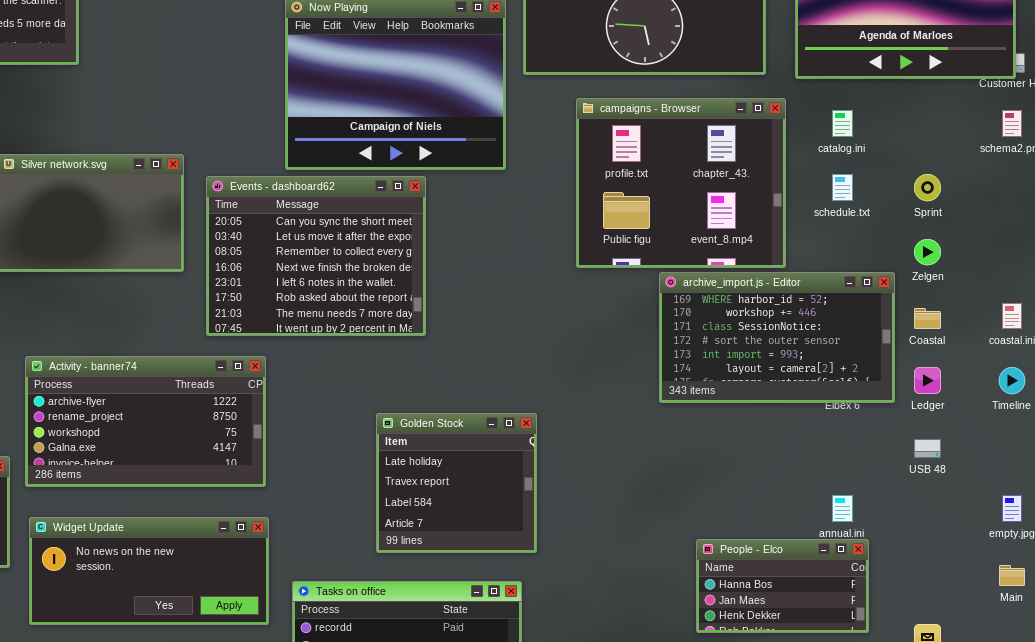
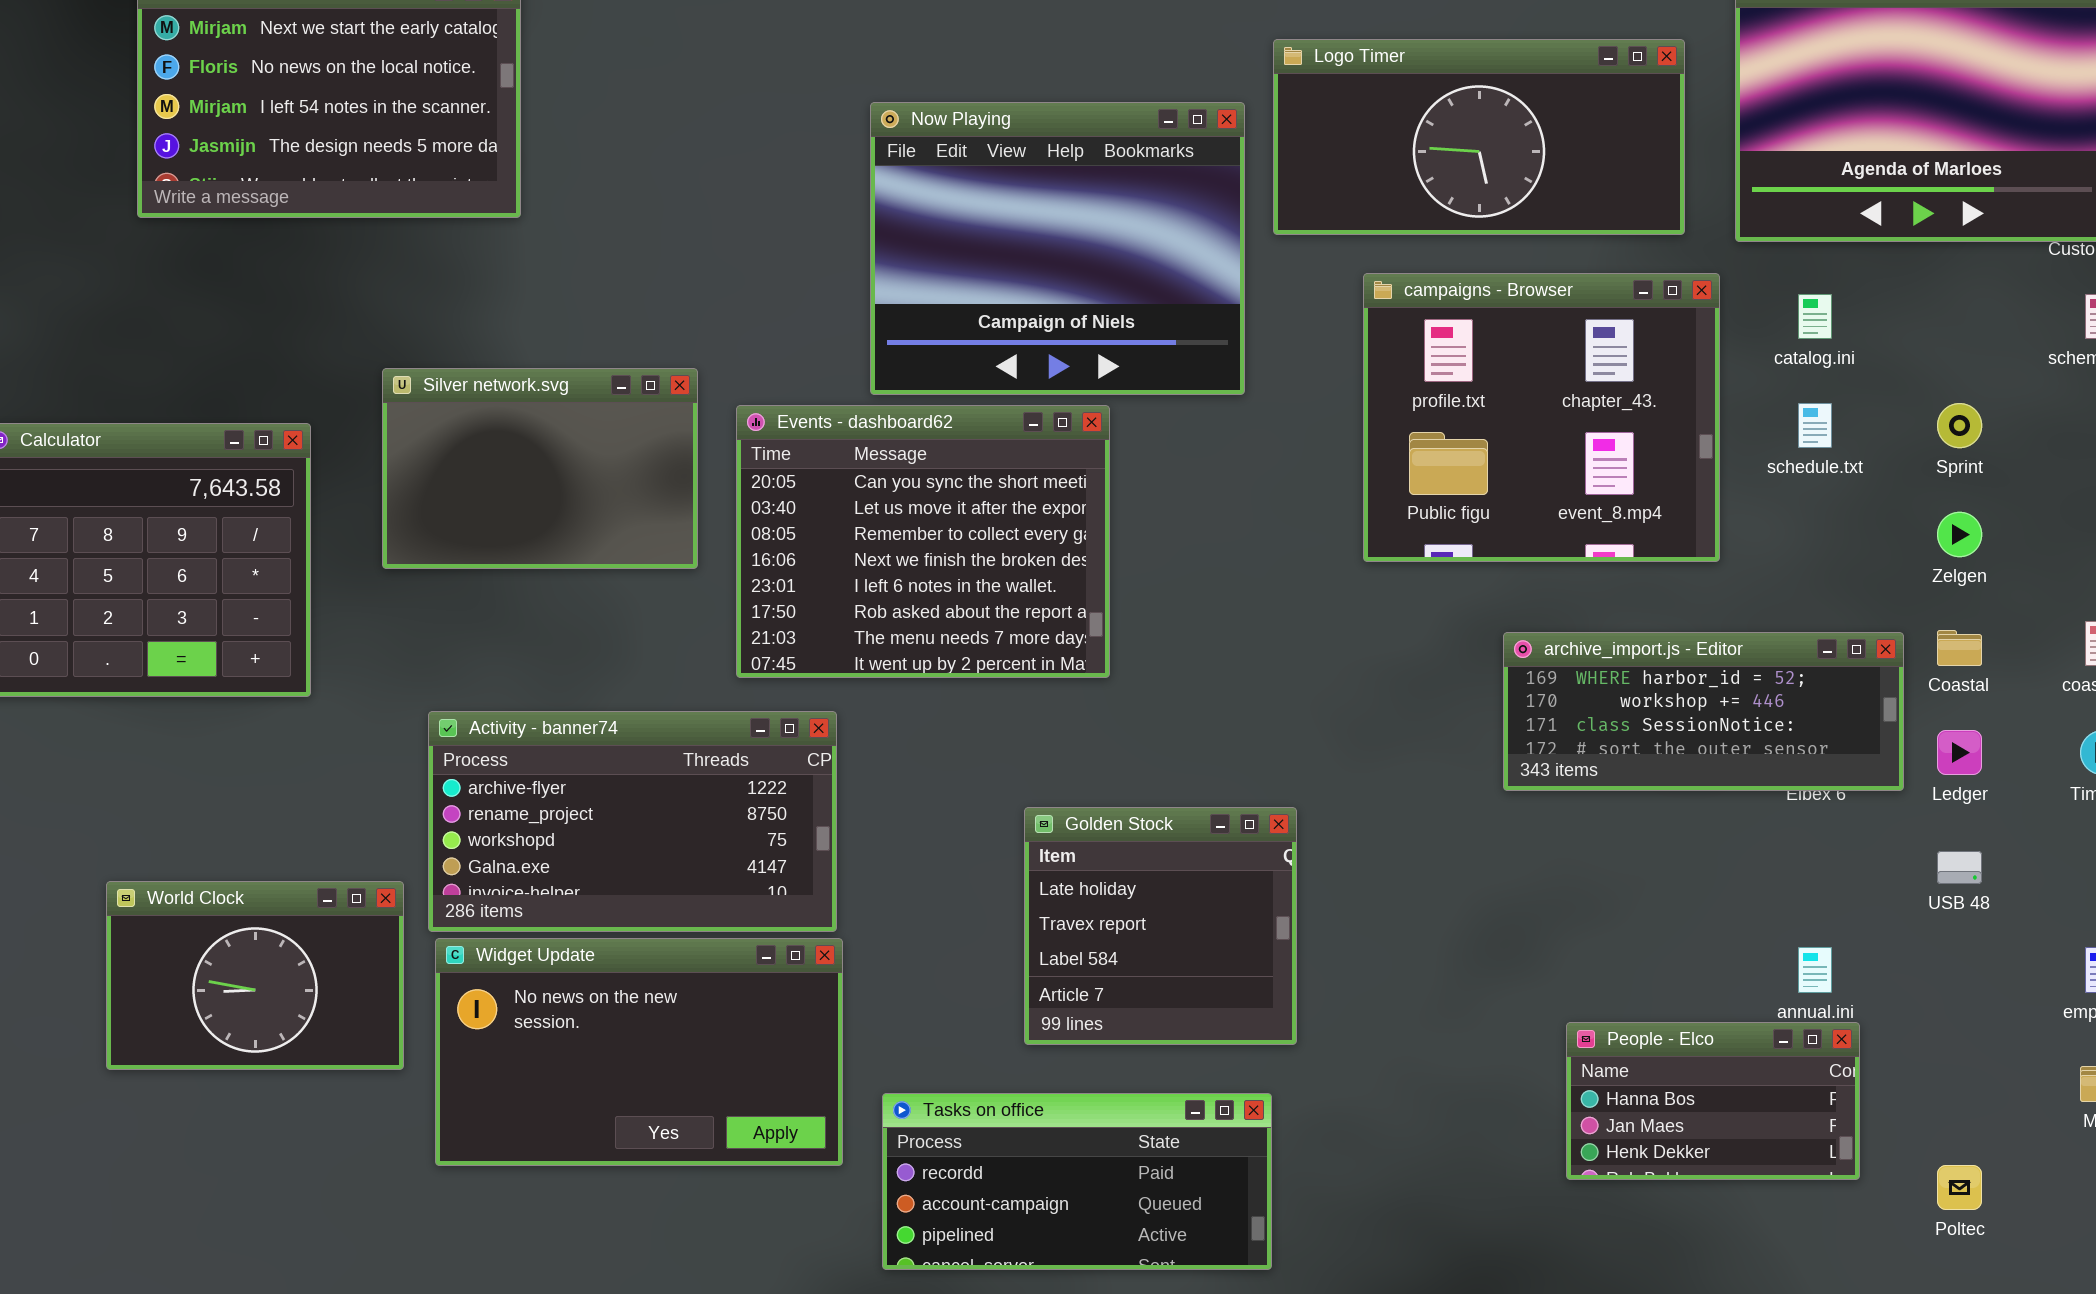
archive_import.js - Editor: [659,272,895,403] -> [1503,632,1904,791], resized
Widget Update: [29,517,269,625] -> [435,938,843,1166], resized

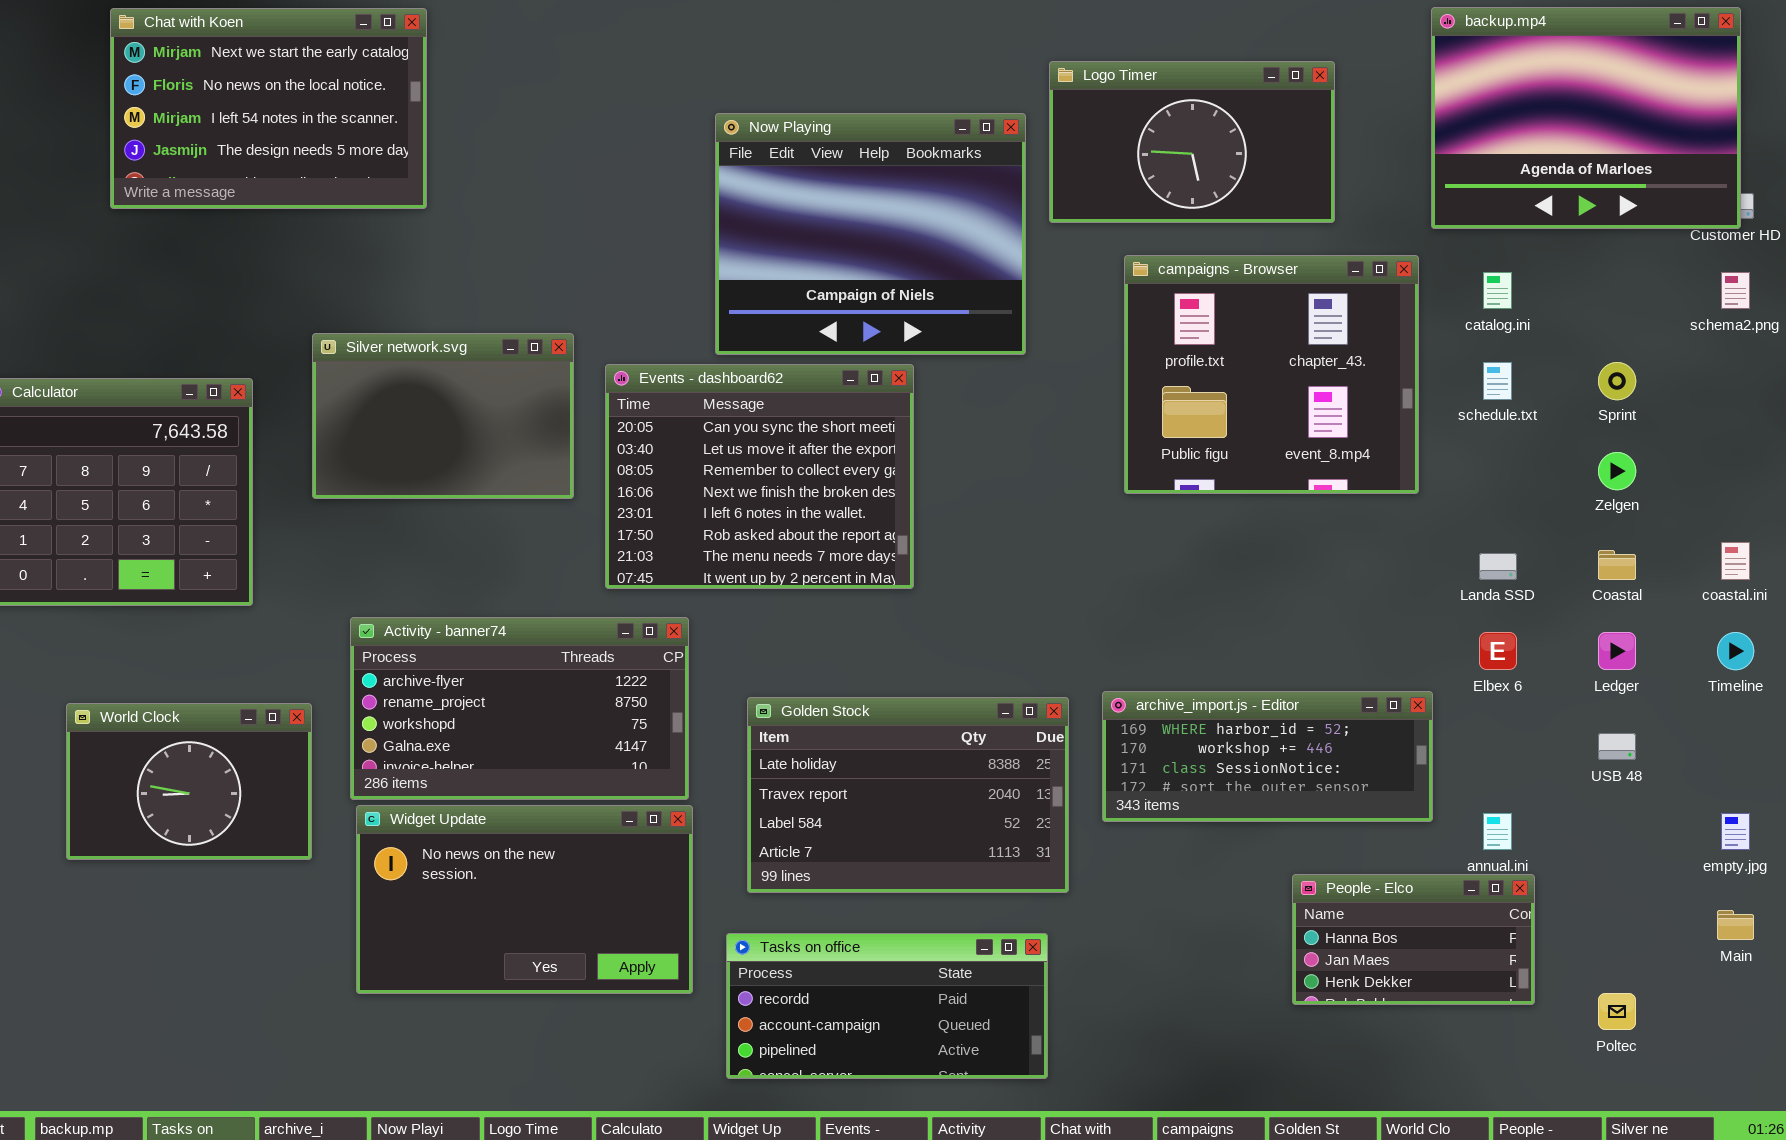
Logo Timer: [1273,39,1685,235] -> [1049,61,1335,223], resized
archive_import.js - Editor: [1503,632,1904,791] -> [1102,691,1433,822], moved
Golden Stock: [1024,807,1297,1045] -> [747,697,1069,893], resized
World Clock: [106,881,404,1070] -> [66,703,312,860], moved

